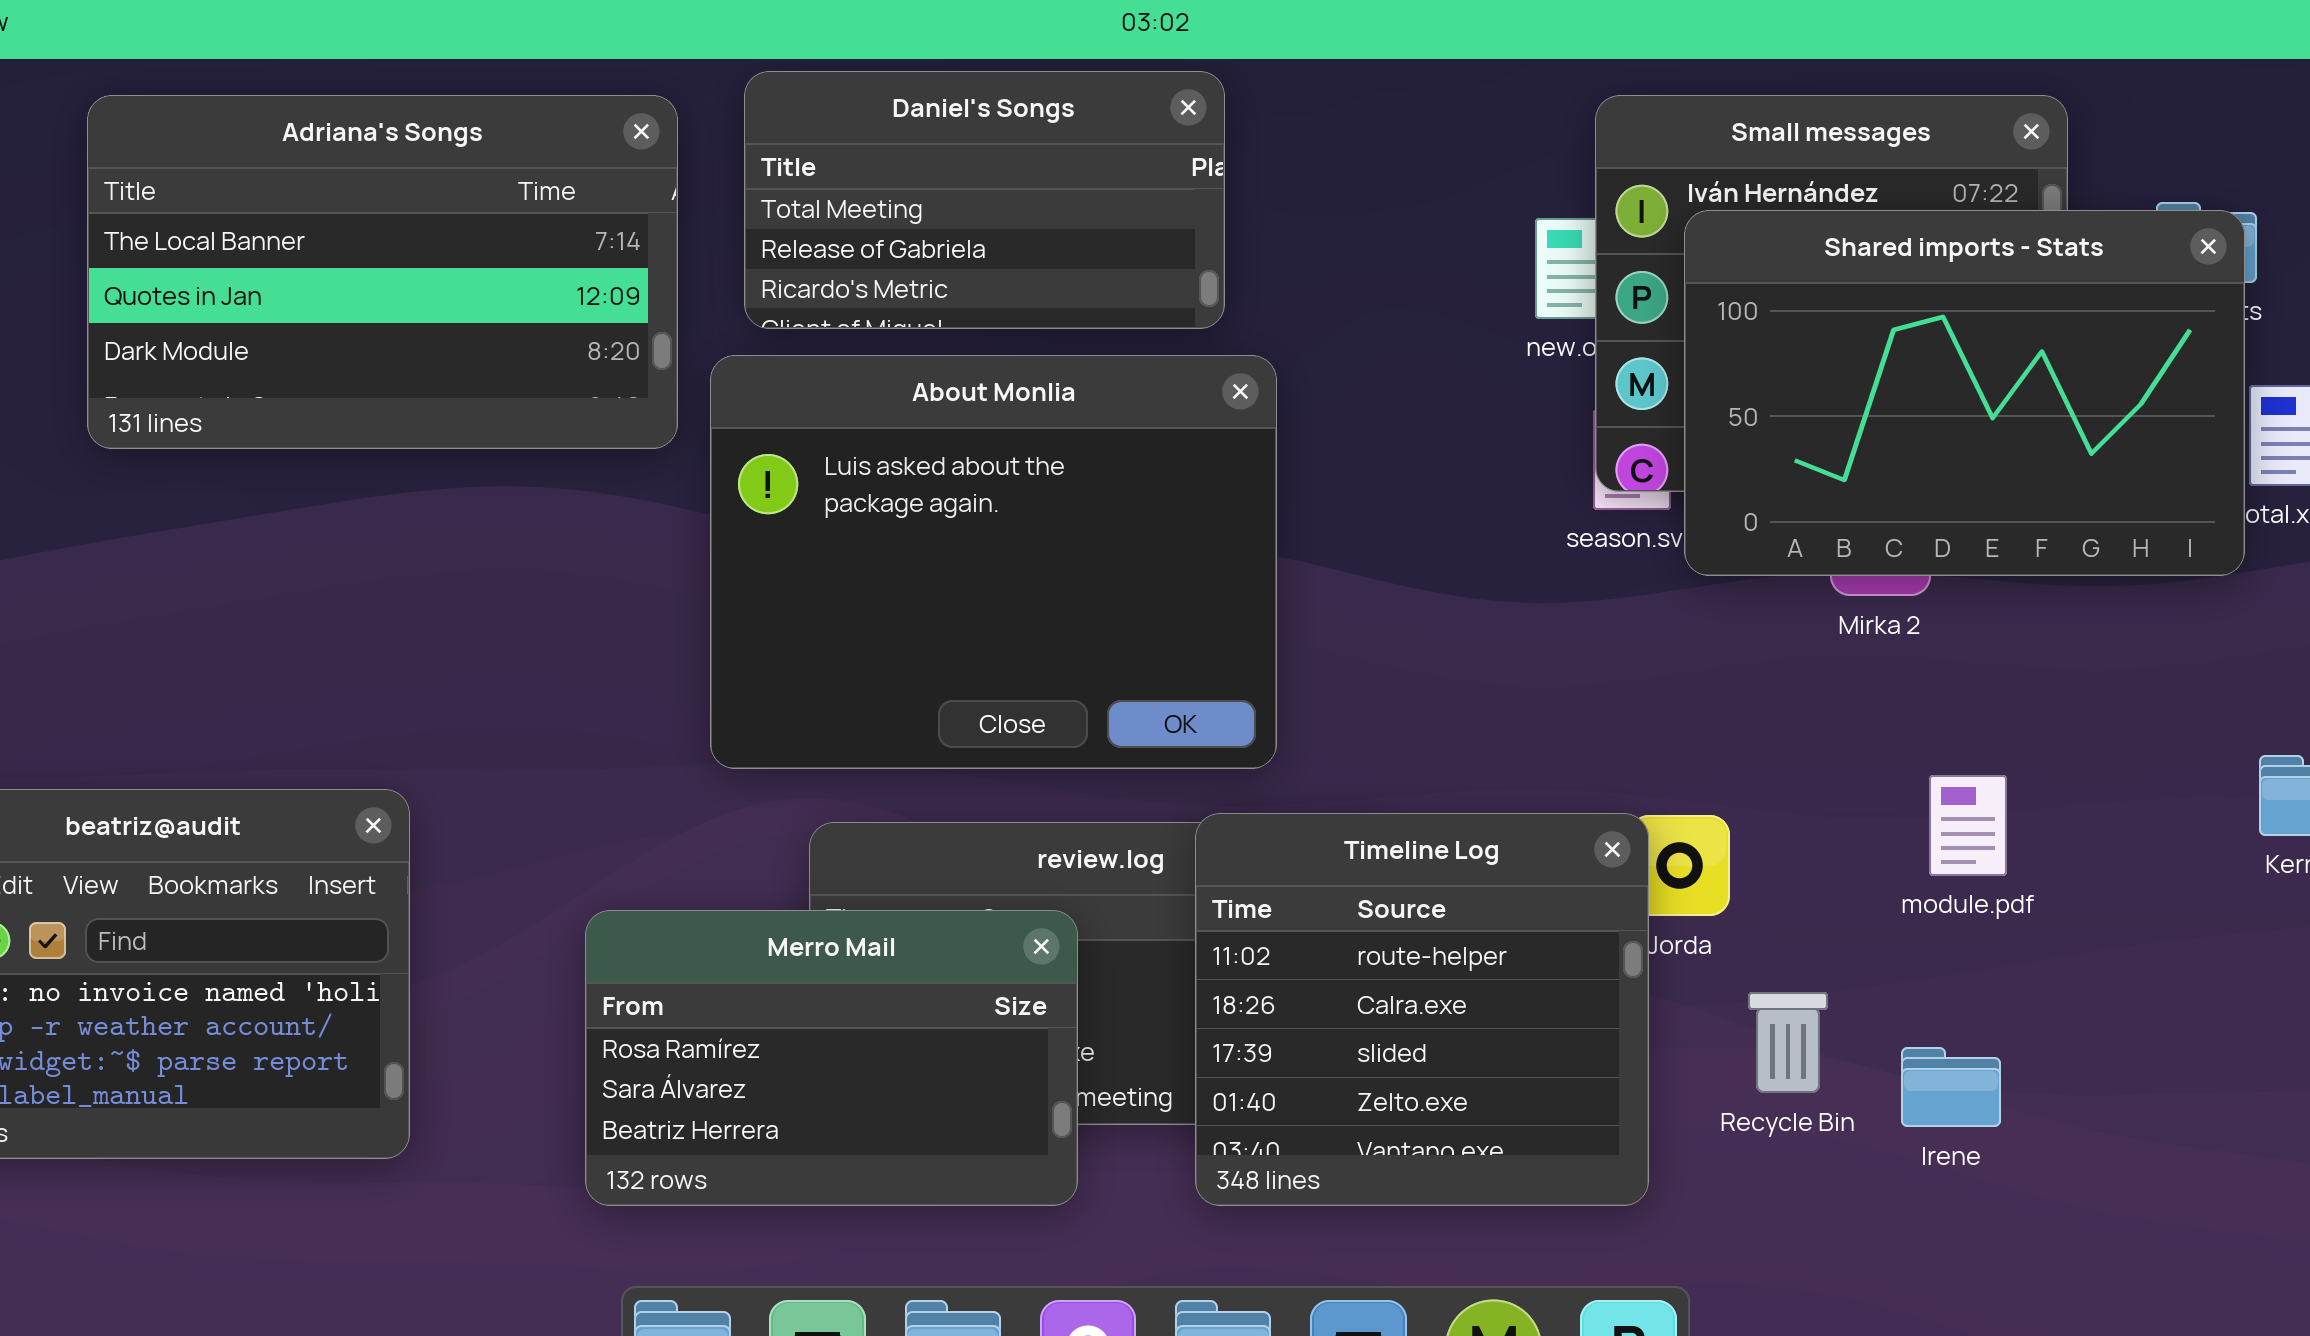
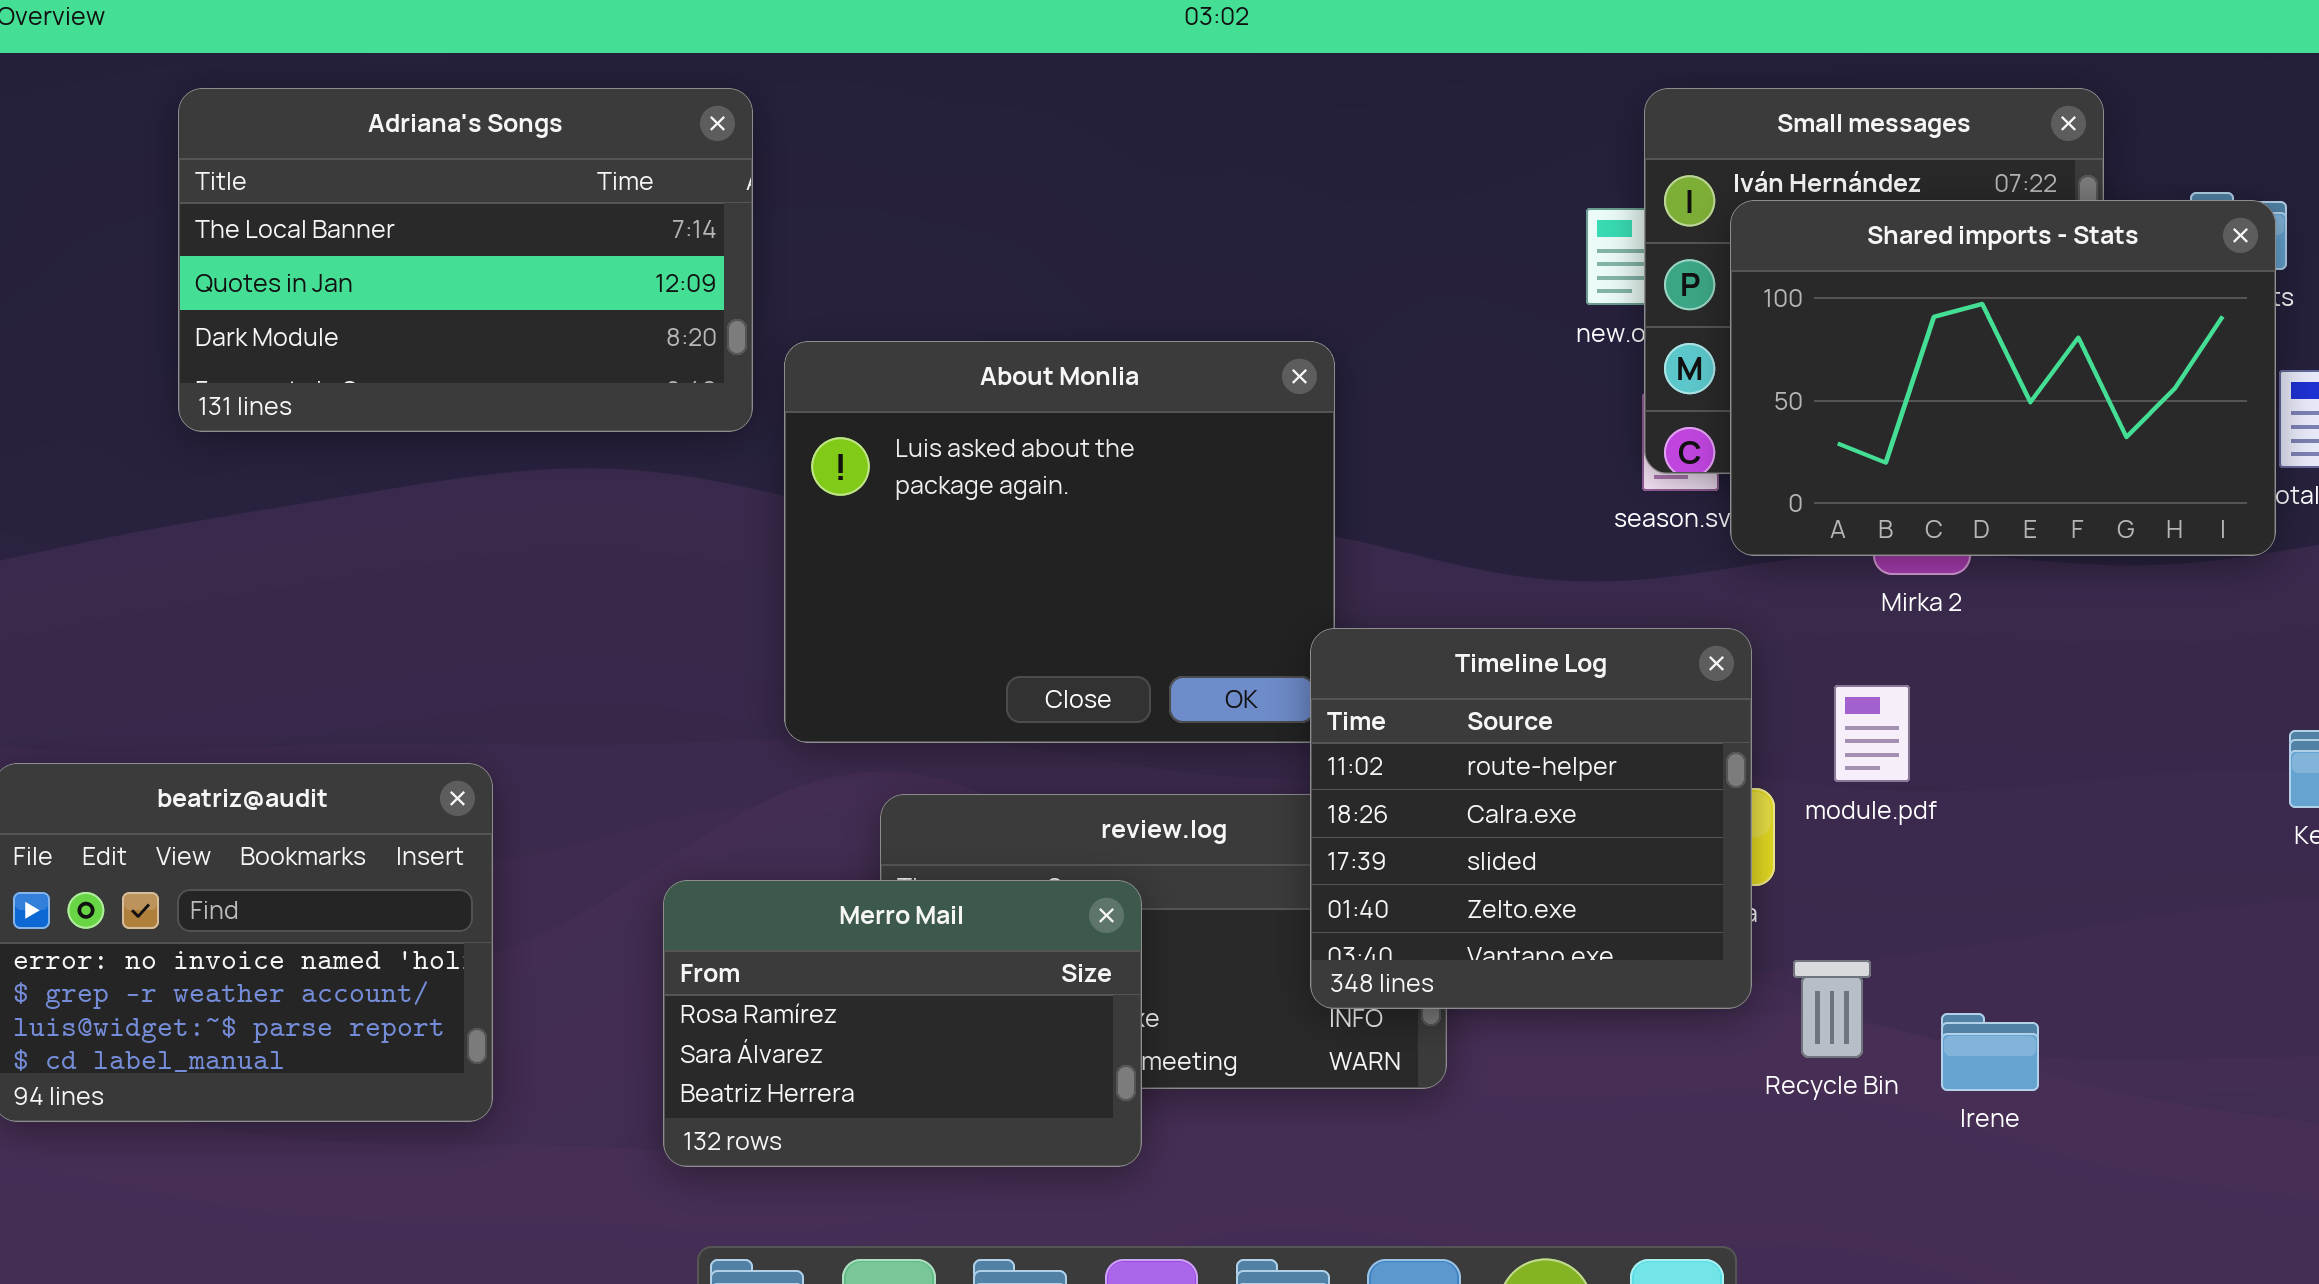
Daniel's Songs: [744,71,1225,329] -> none, closed
module.pdf: [1929,775,2007,876] -> [1834,685,1910,782], moved
Timeline Log: [1195,813,1649,1206] -> [1310,628,1752,1009], moved

